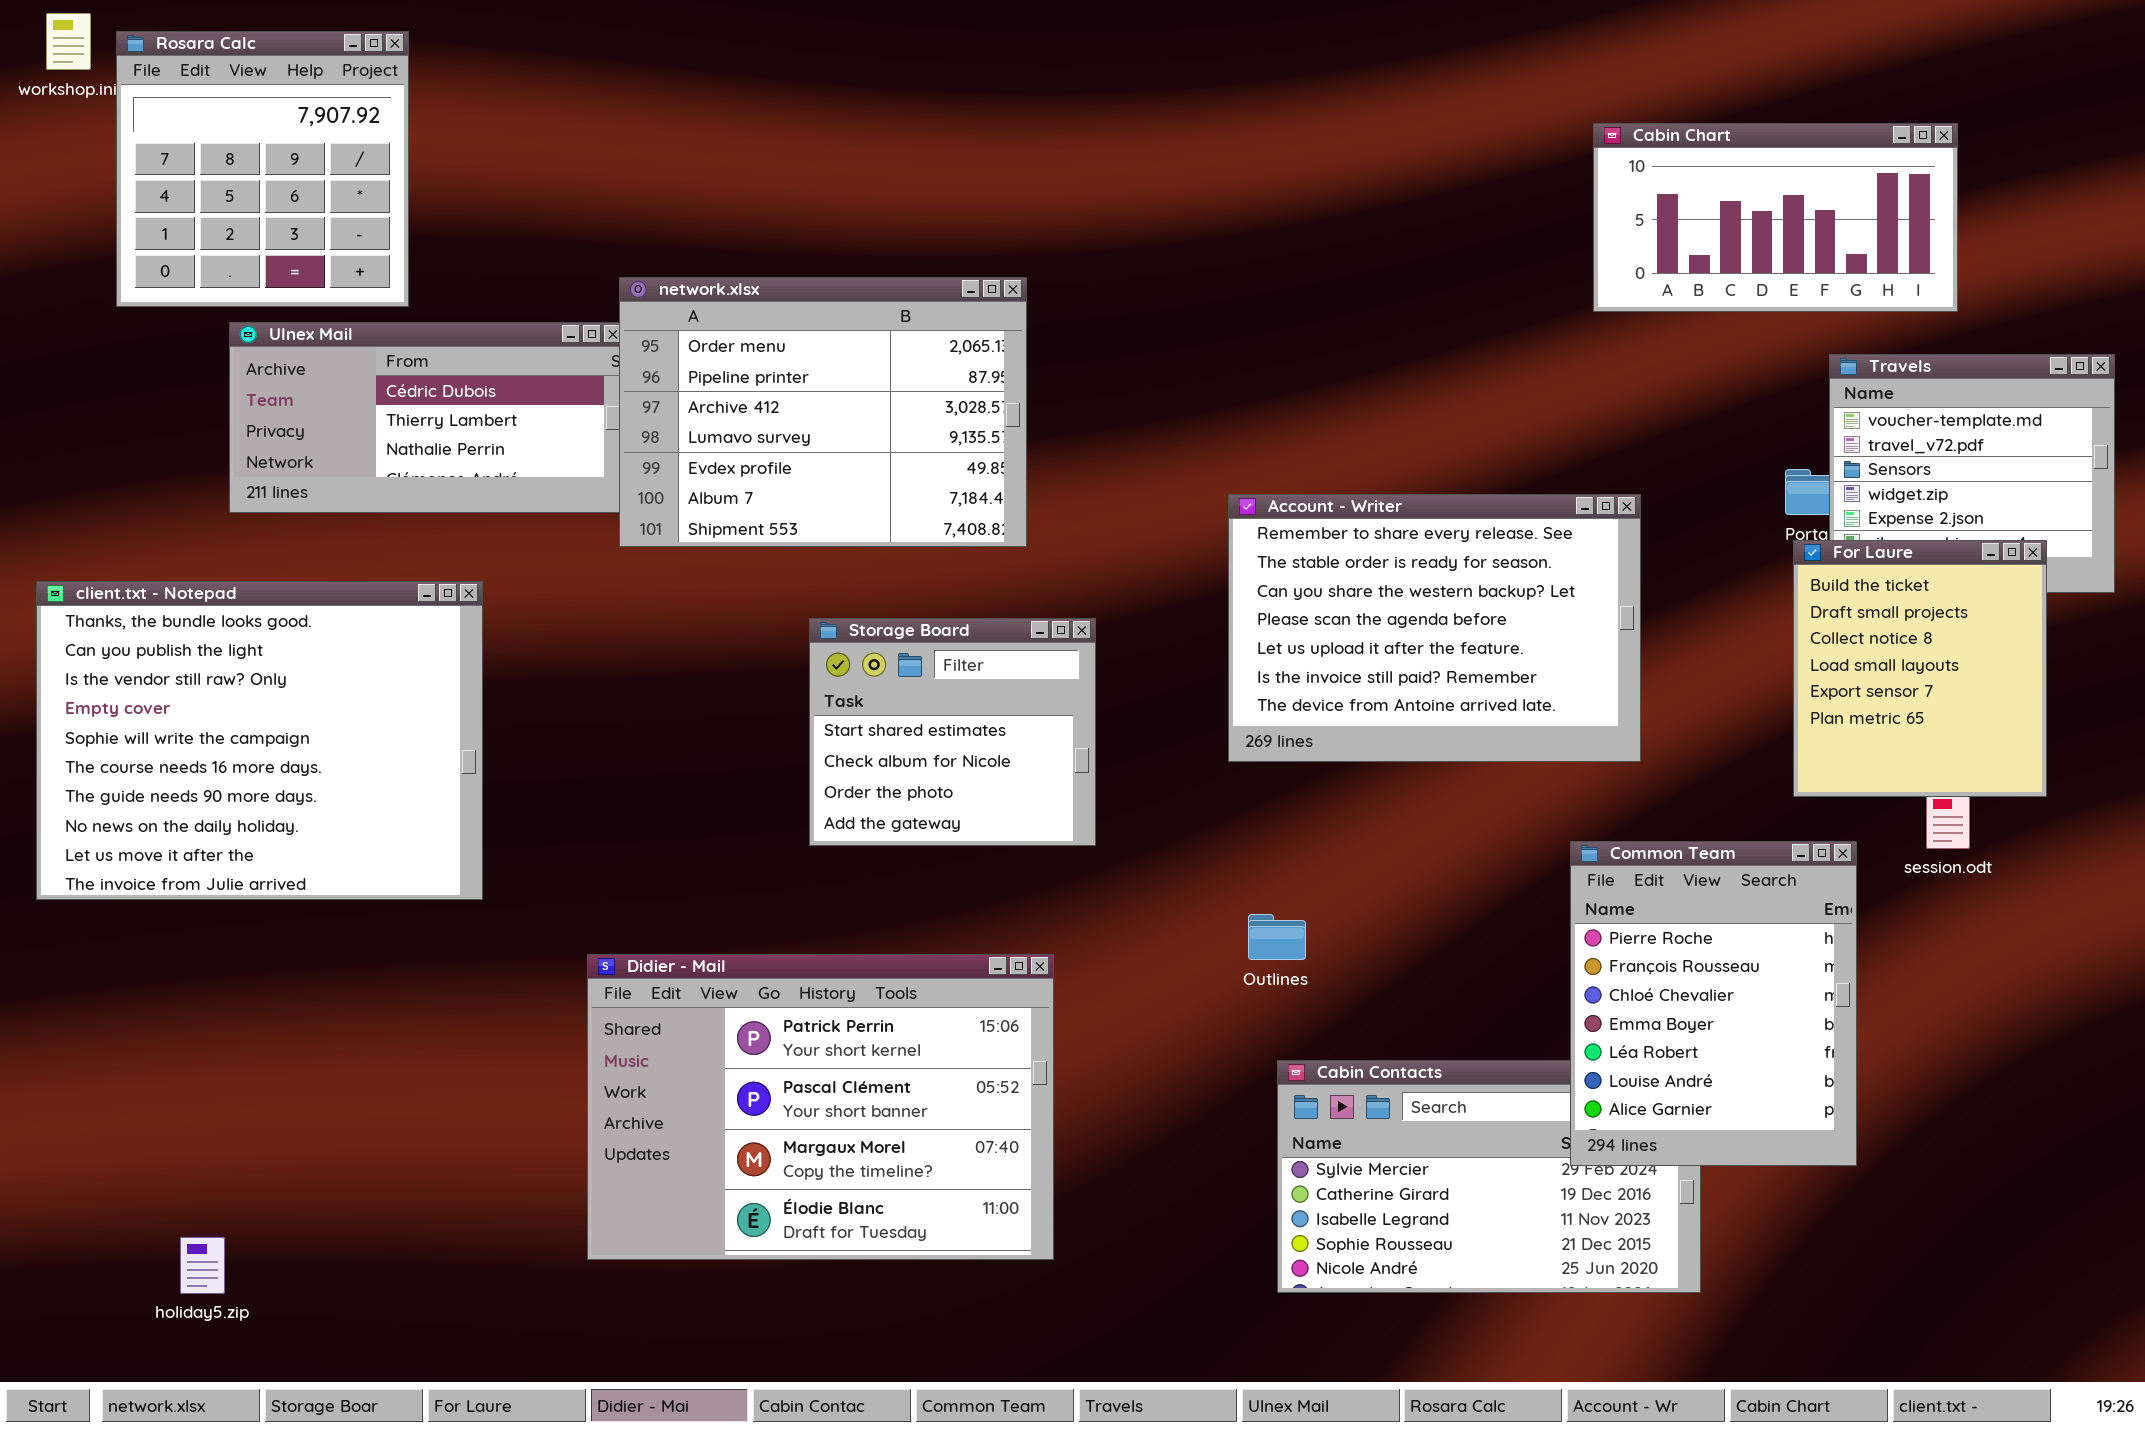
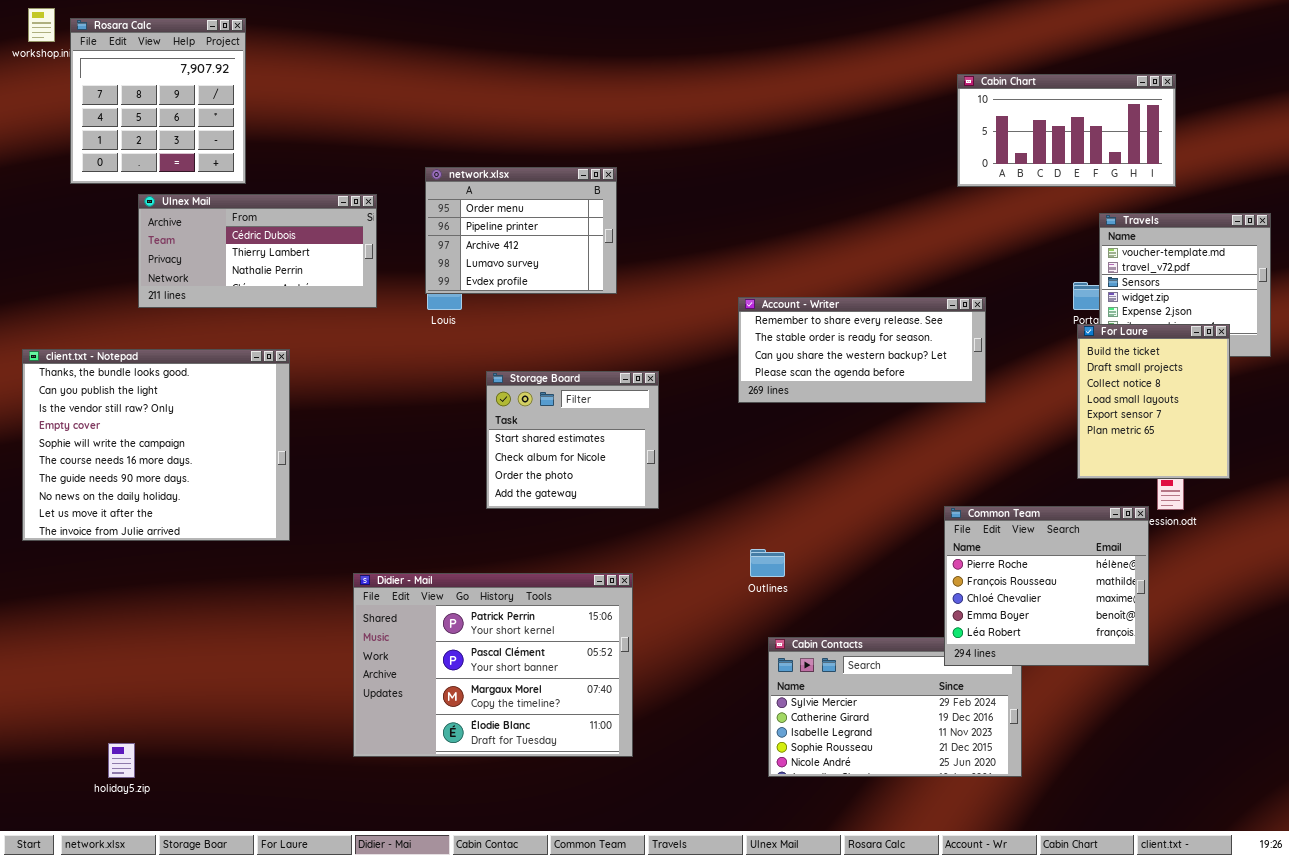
network.xlsx: [619,277,1027,547] -> [425,167,617,294], resized
Account - Writer: [1228,494,1641,762] -> [738,297,986,403], resized
Common Team: [1570,841,1857,1166] -> [944,506,1149,666], resized

